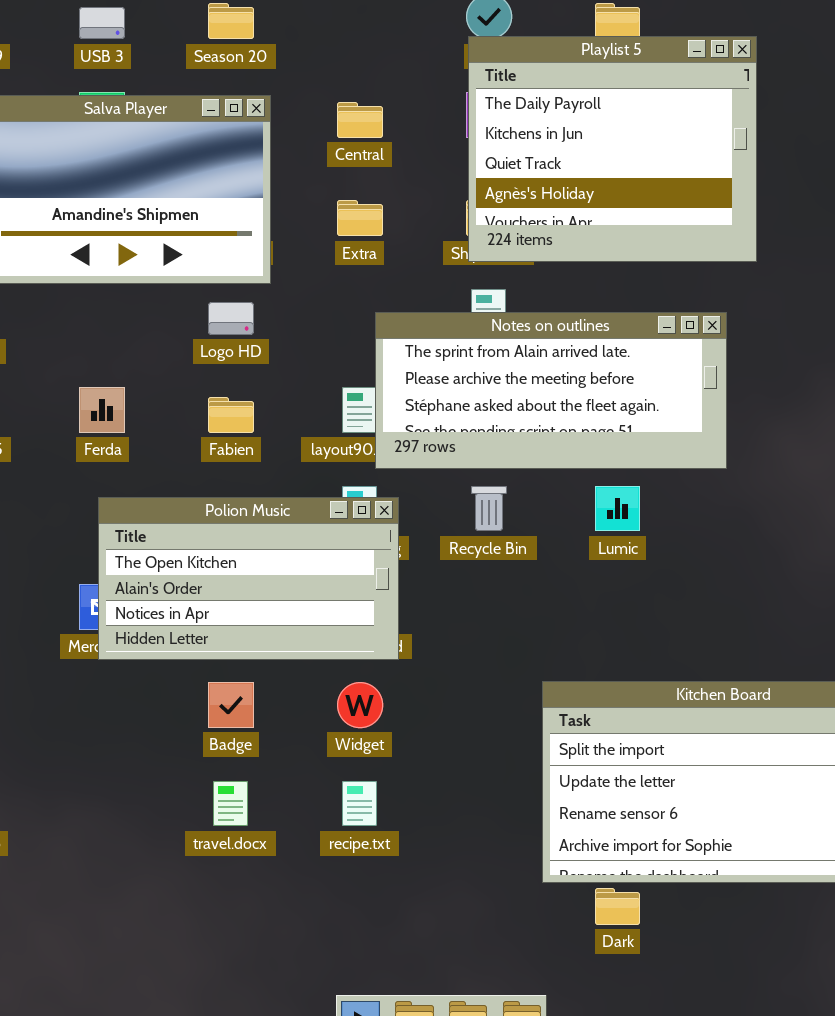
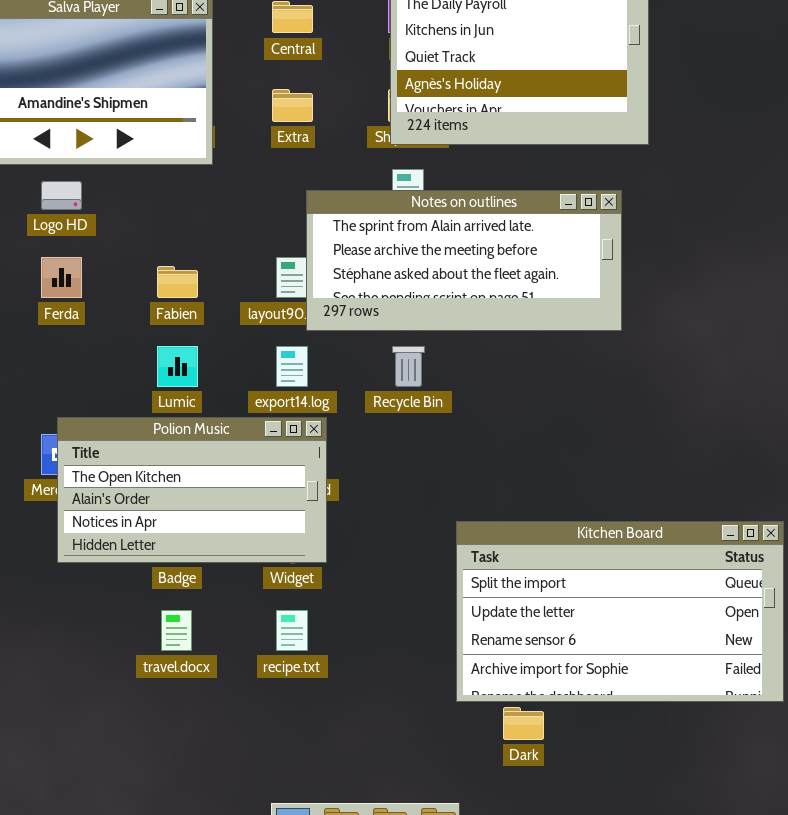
Logo HD: [208,302,254,335] -> [41,181,82,210], moved
Lumic: [595,486,640,531] -> [157,346,198,387], moved
Polion Music: [98,497,399,660] -> [57,417,327,563], moved

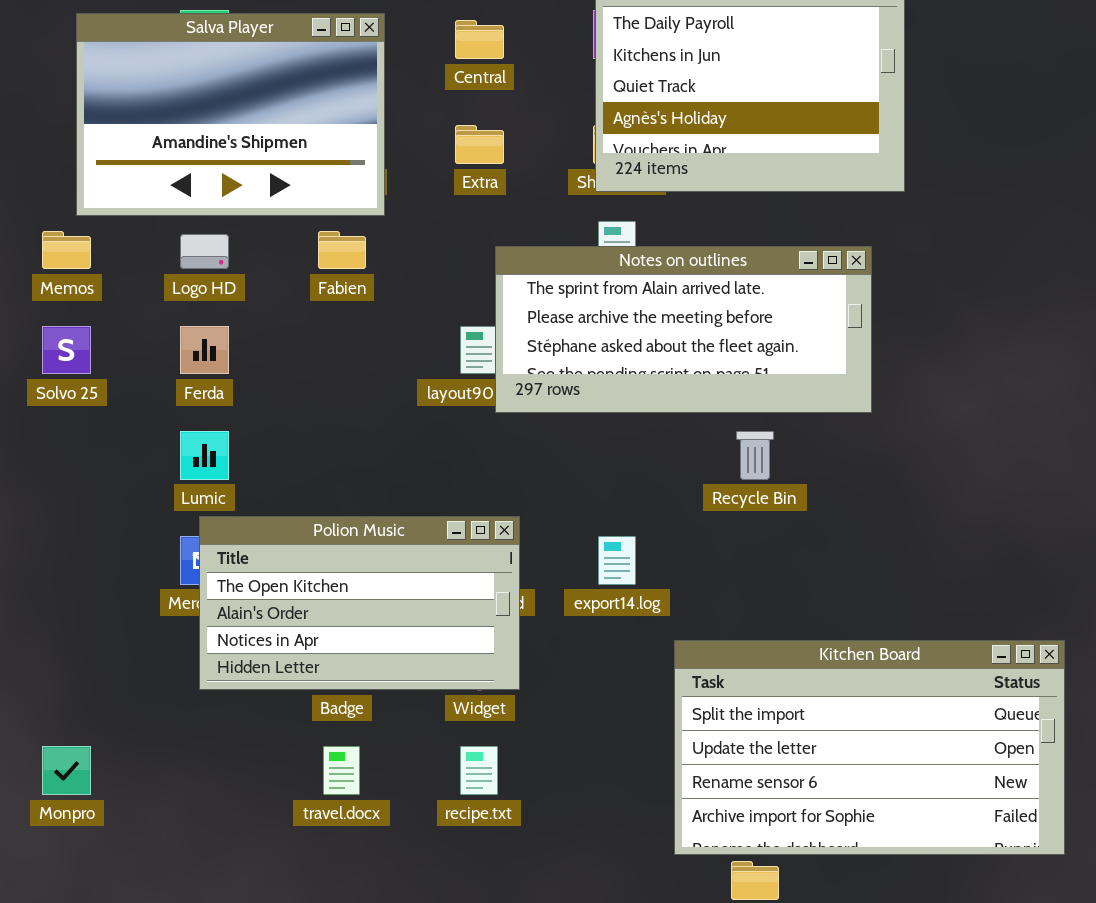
Fabien: [157,266,198,298] -> [318,231,366,269], moved
Lumic: [157,346,198,387] -> [180,431,229,480], moved
export14.log: [276,346,308,387] -> [598,536,636,585], moved
Recycle Bin: [392,346,425,387] -> [736,431,774,480], moved

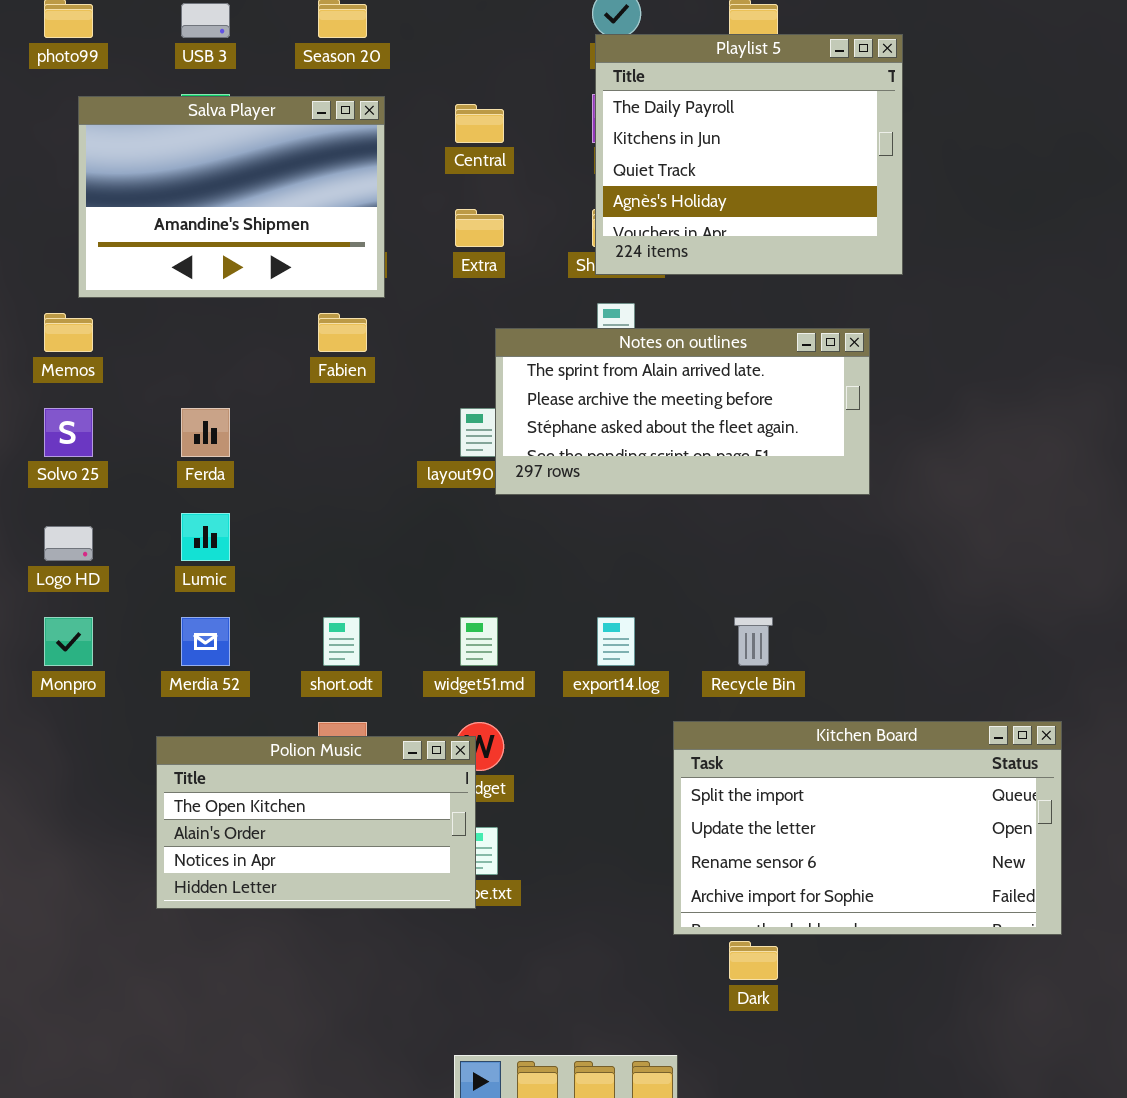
Logo HD: [180,234,229,269] -> [44,526,93,561], moved
Recycle Bin: [736,431,774,480] -> [734,617,773,666], moved
Polion Music: [199,516,520,690] -> [156,736,476,909], moved
Monpro: [42,746,91,795] -> [44,617,93,666], moved

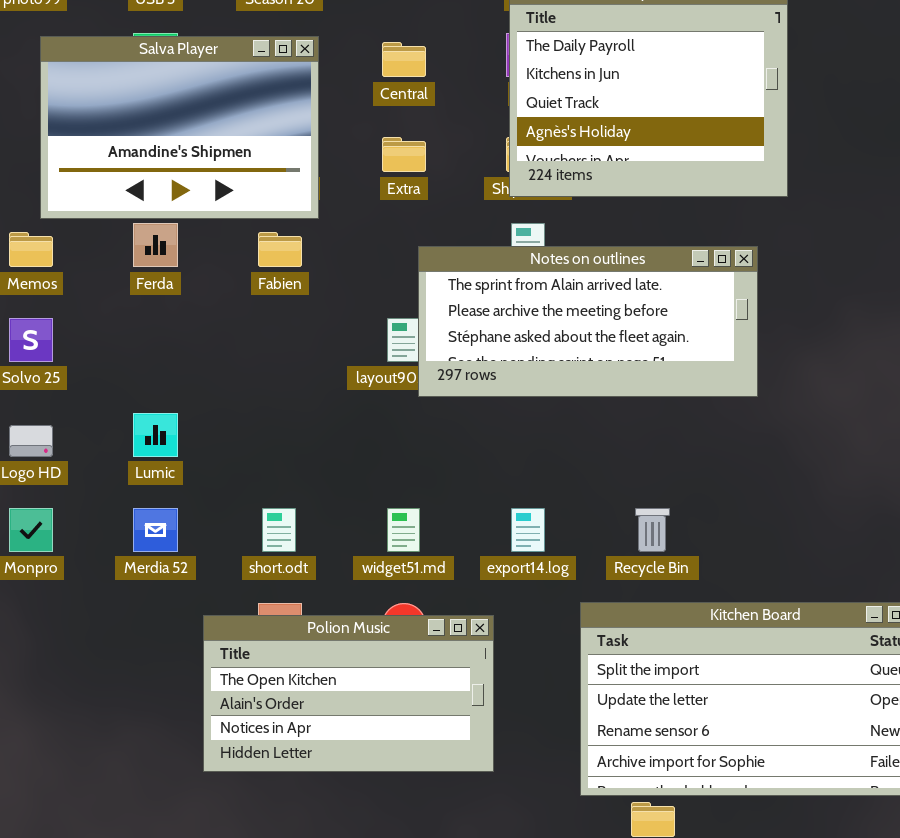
Ferda: [181,408,230,457] -> [133,223,178,267], moved
Polion Music: [156,736,476,909] -> [203,615,494,772], moved

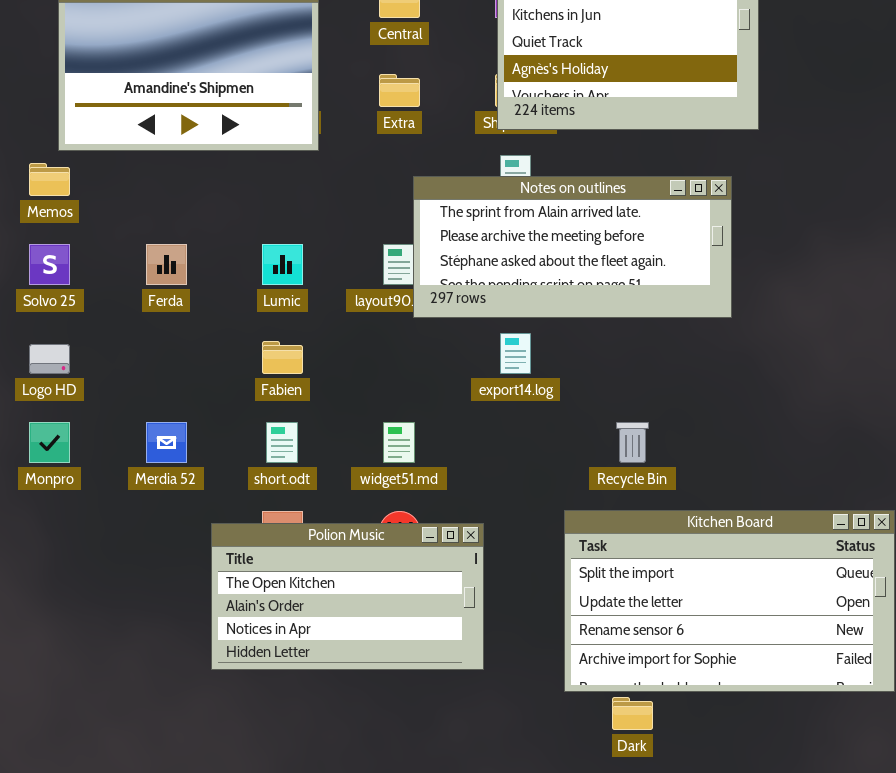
Ferda: [133,223,178,267] -> [146,244,187,285], moved
Fabien: [258,232,302,267] -> [262,341,303,374], moved
Lumic: [133,413,178,457] -> [262,244,303,285], moved
export14.log: [511,508,545,552] -> [500,333,531,374], moved

